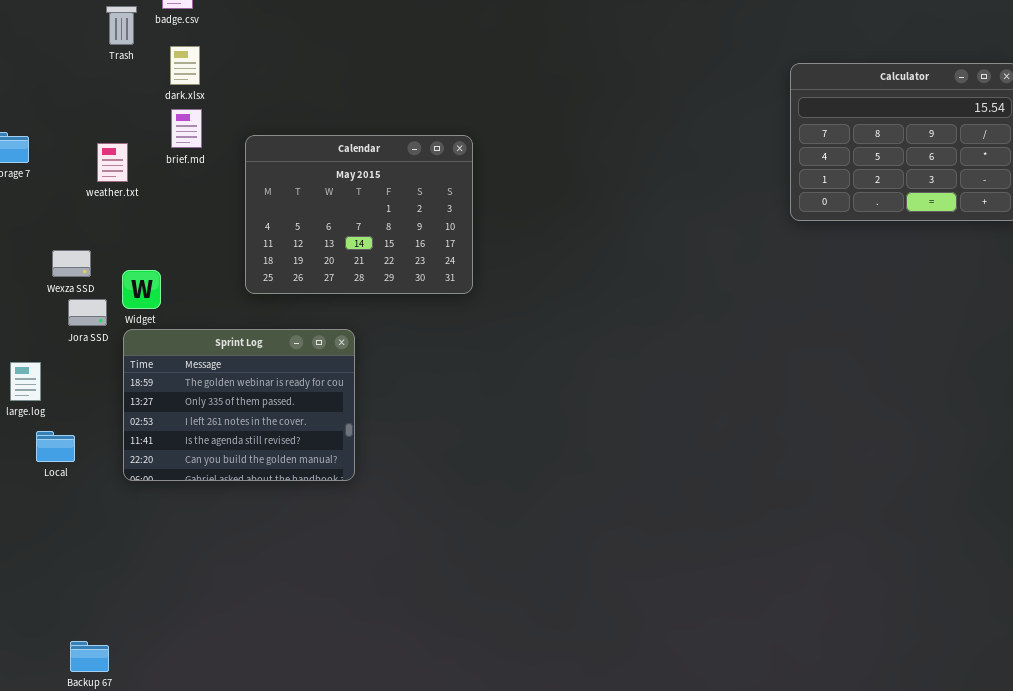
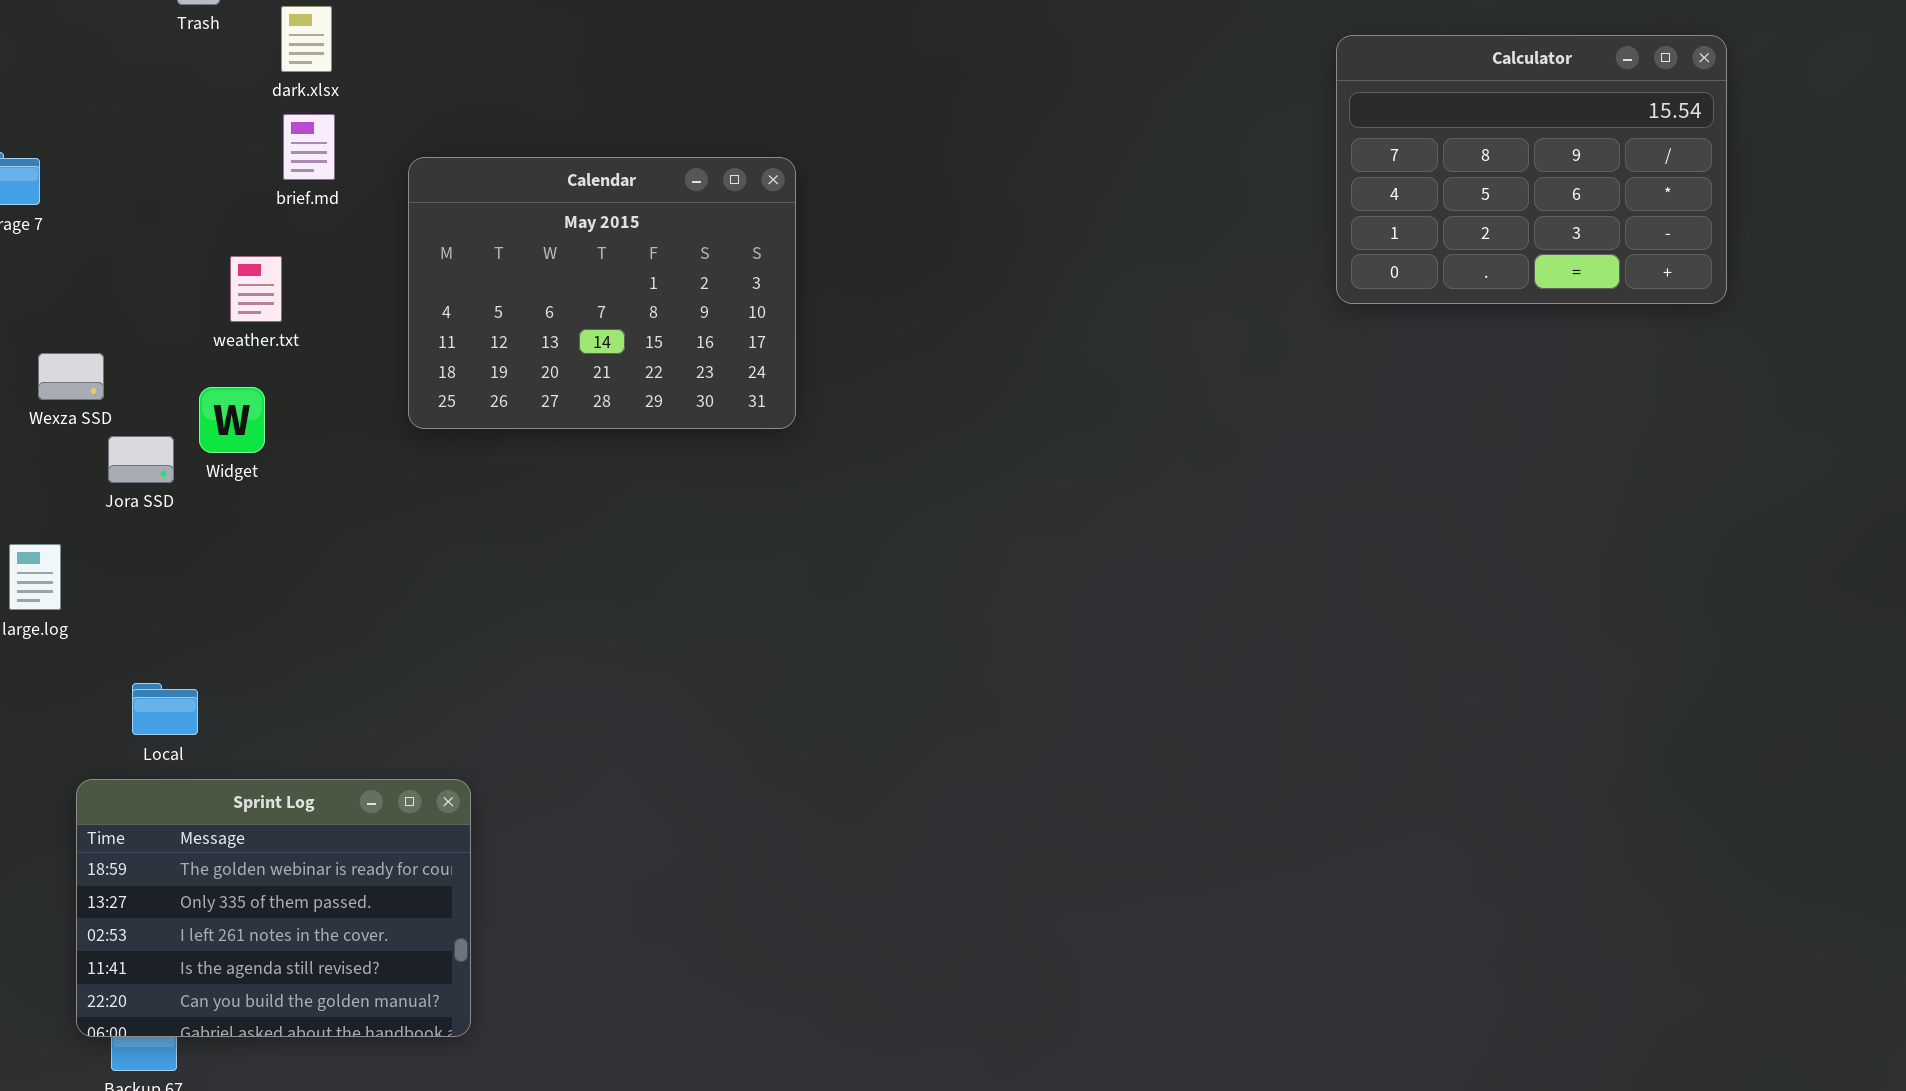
weather.txt: [97,143,128,182] -> [230,256,282,322], moved
Wexza SSD: [52,250,91,277] -> [38,353,104,400], moved
Sprint Log: [123,329,355,481] -> [76,779,471,1037], moved
Local: [36,431,75,462] -> [132,683,198,735], moved

